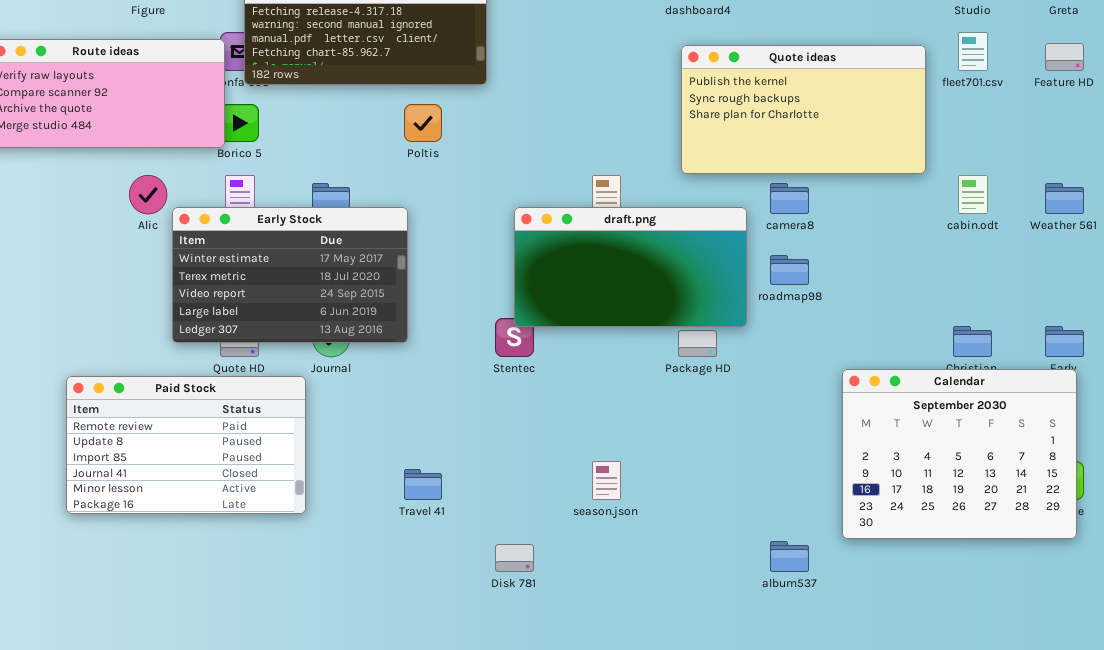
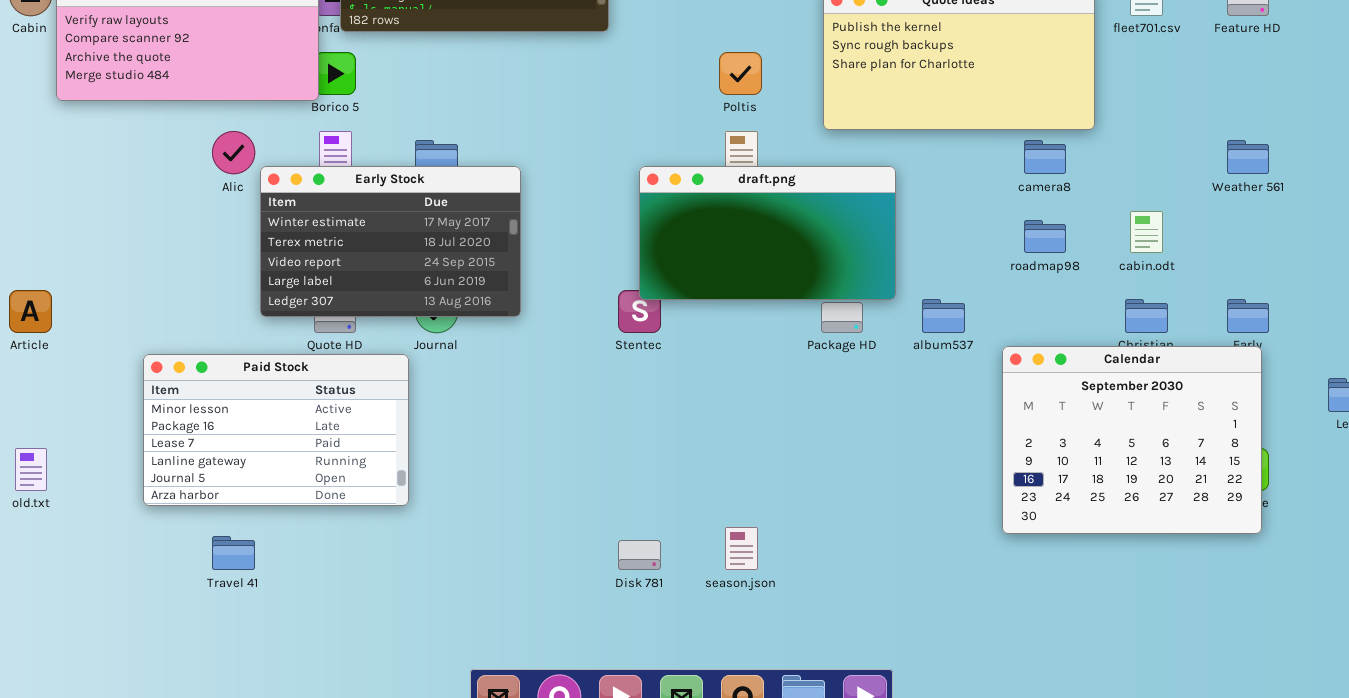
Poltis: [404,104,442,142] -> [719,52,762,95], moved
cabin.odt: [958,175,988,214] -> [1130,211,1163,253], moved
camera8: [770,183,809,214] -> [1024,140,1066,174], moved
roadmap98: [770,255,809,285] -> [1024,220,1066,253], moved
Paid Stock: [66,376,306,514] -> [143,354,409,506], scrolled down 4 rows
season.json: [592,461,621,500] -> [725,527,758,570], moved
Travel 41: [404,469,442,500] -> [212,536,255,570], moved
album537: [770,541,809,572] -> [922,299,965,333], moved

